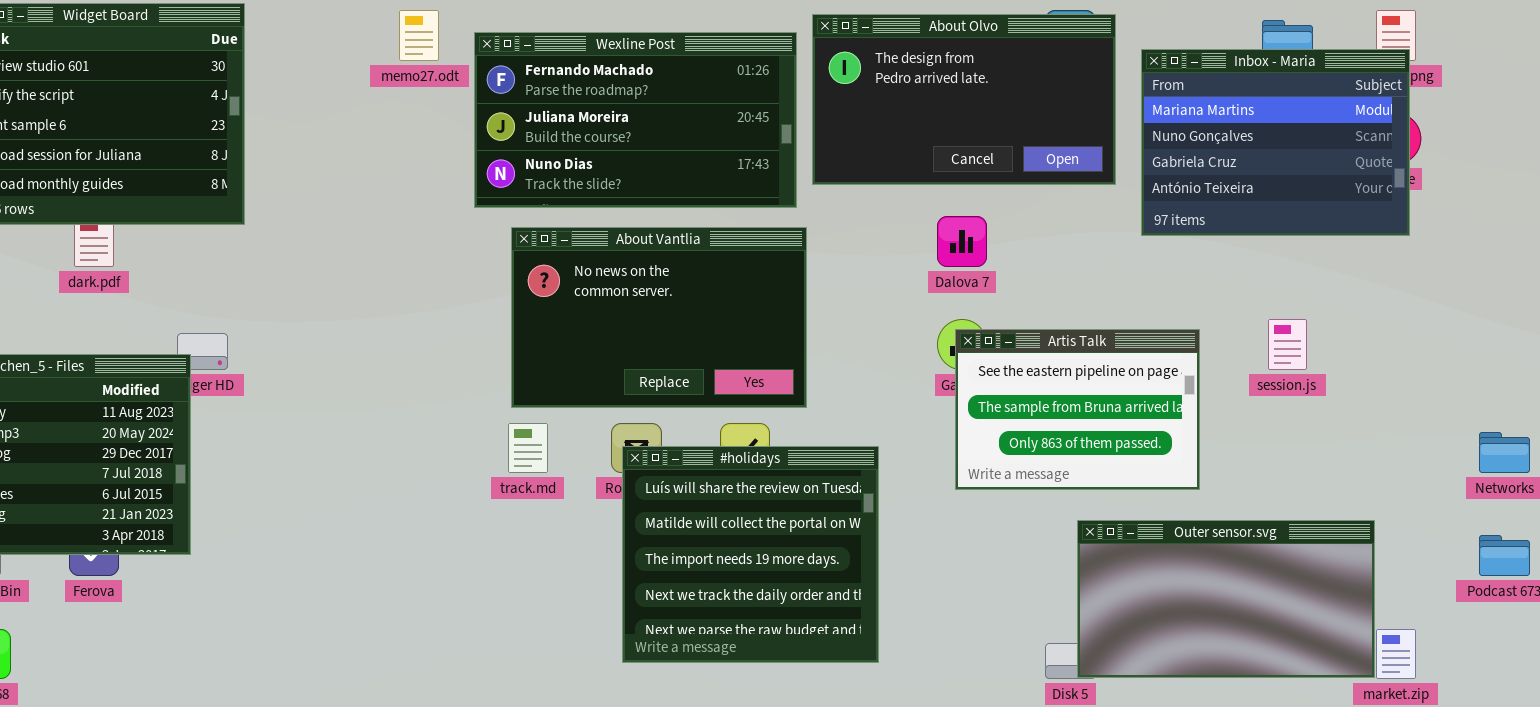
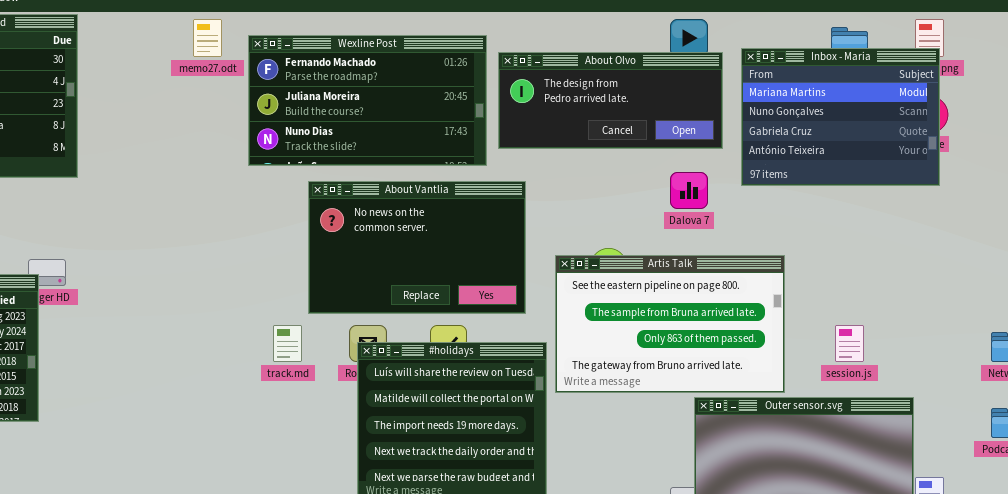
About Olvo: [812,14,1116,185] -> [498,52,723,149], resized
Dalova 7: [937,216,987,267] -> [670,172,708,209], moved
About Vantlia: [511,227,807,408] -> [308,181,526,314], moved
session.js: [1268,319,1307,370] -> [835,325,864,362], moved
Artis Talk: [955,329,1200,490] -> [555,255,785,393], resized

